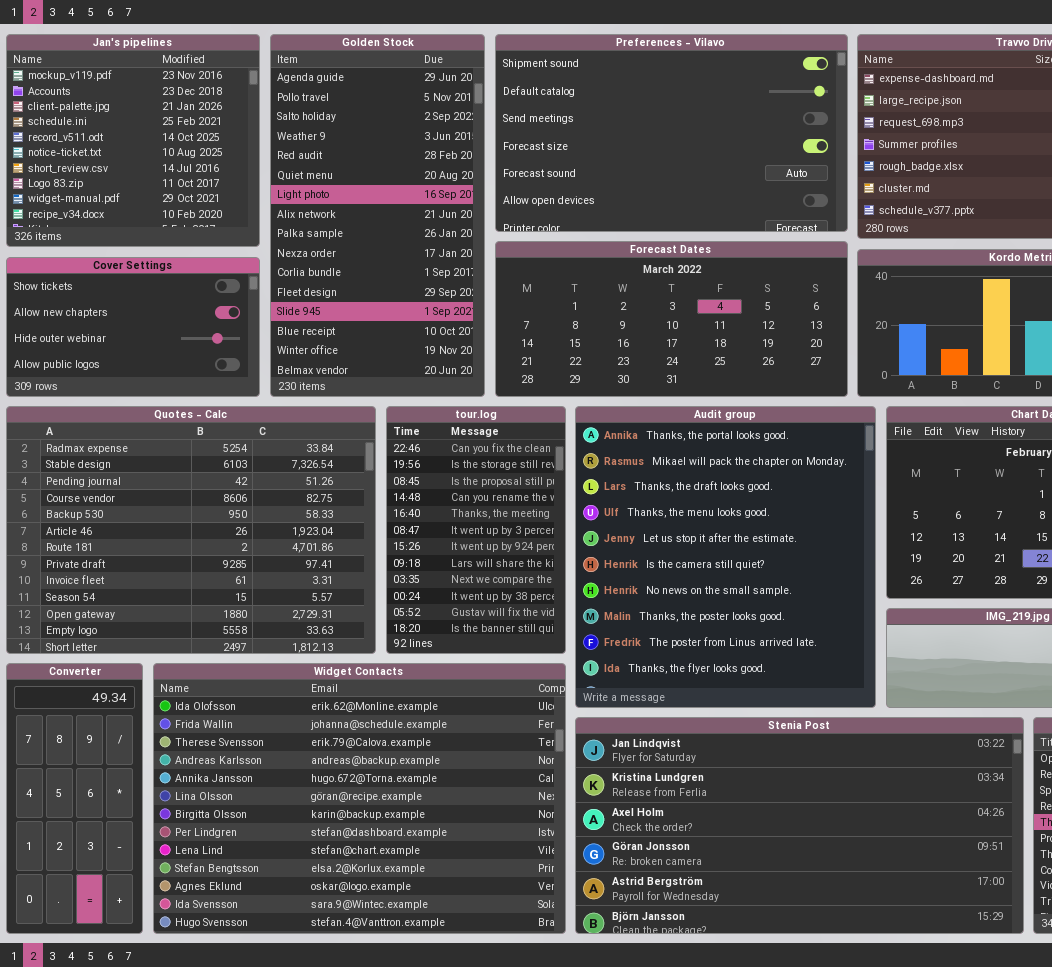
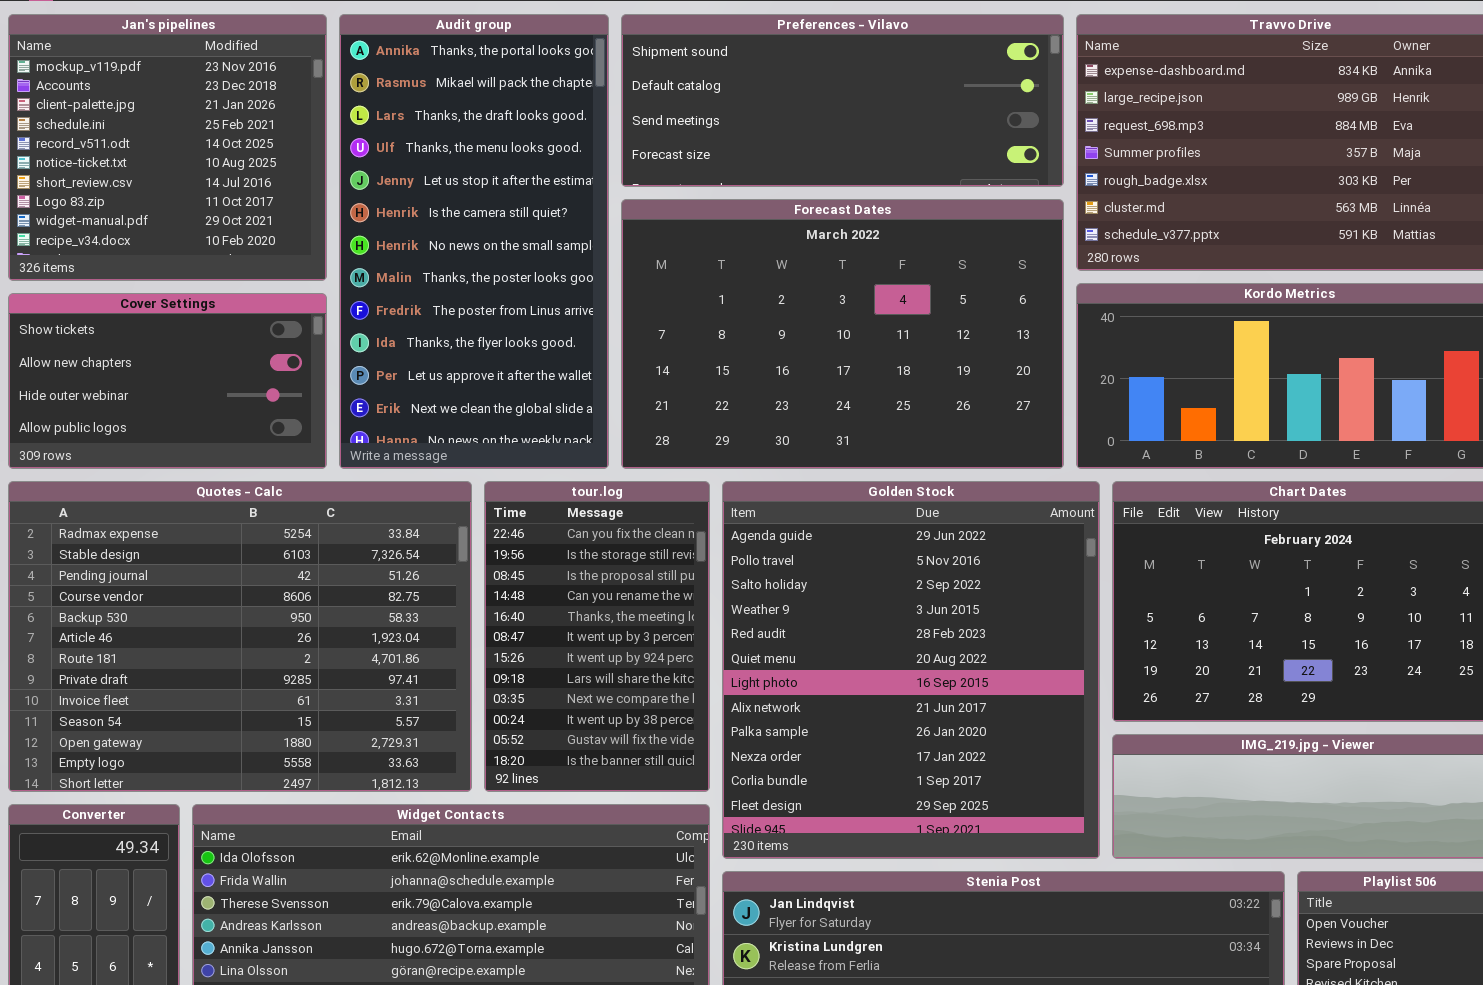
Golden Stock: [270,34,485,397] -> [722,481,1100,859], moved, resized
Preferences - Vilavo: [495,34,848,232] -> [621,14,1064,187], resized
Forecast Dates: [495,241,848,397] -> [621,199,1064,469], resized
Audit group: [575,406,876,708] -> [339,14,609,469], moved, resized

